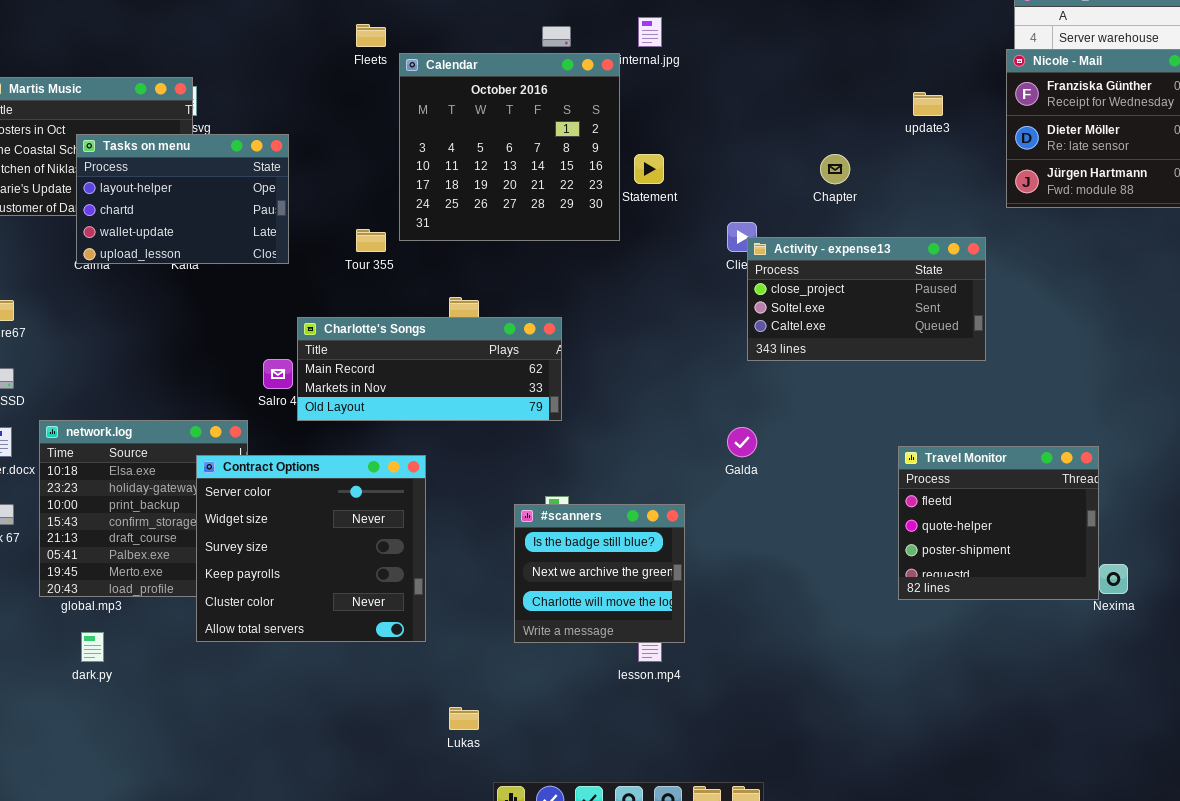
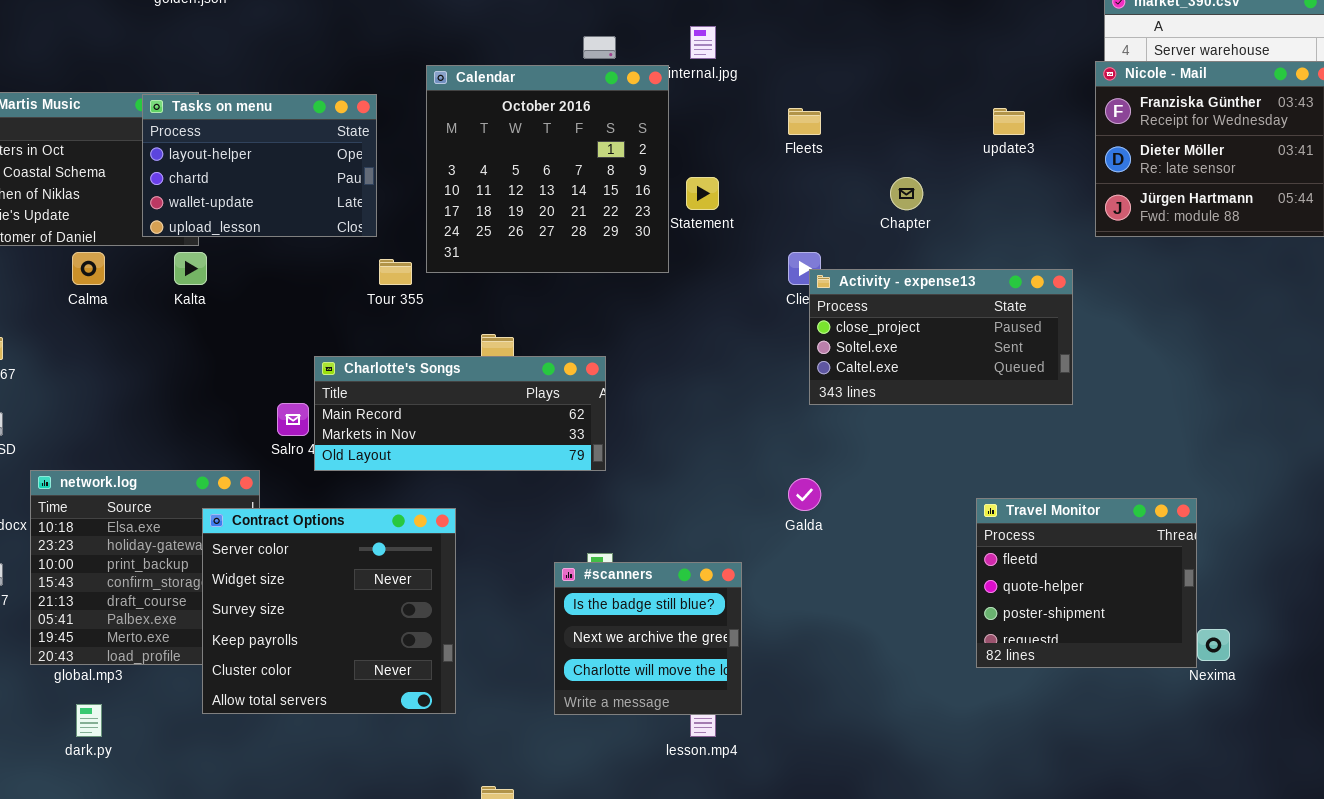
Fleets: [356,24,386,47] -> [788,108,821,135], moved
Tasks on menu: [76,134,289,264] -> [142,94,377,237], moved

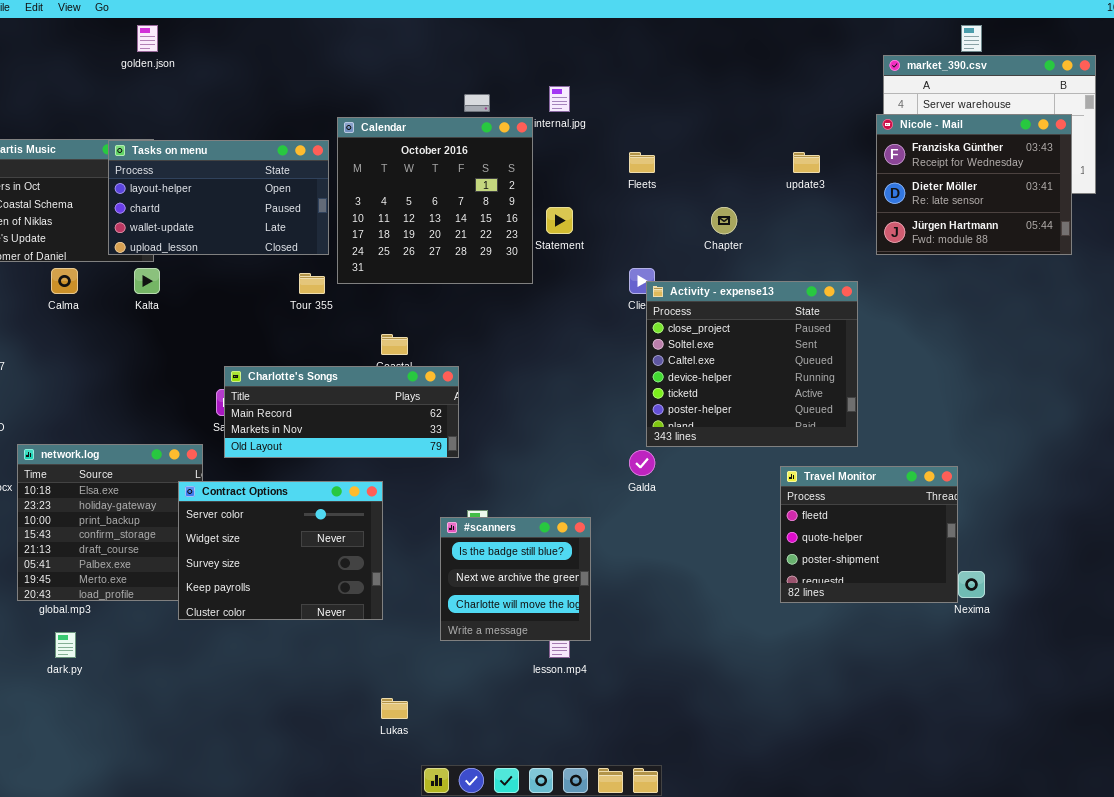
Tasks on menu: [142,94,377,237] -> [108,140,329,255], resized
Activity - expense13: [809,269,1073,405] -> [646,281,858,447], resized
Charlotte's Songs: [314,356,606,471] -> [224,366,459,458], moved
Contract Options: [202,508,456,714] -> [178,481,383,620], moved, resized

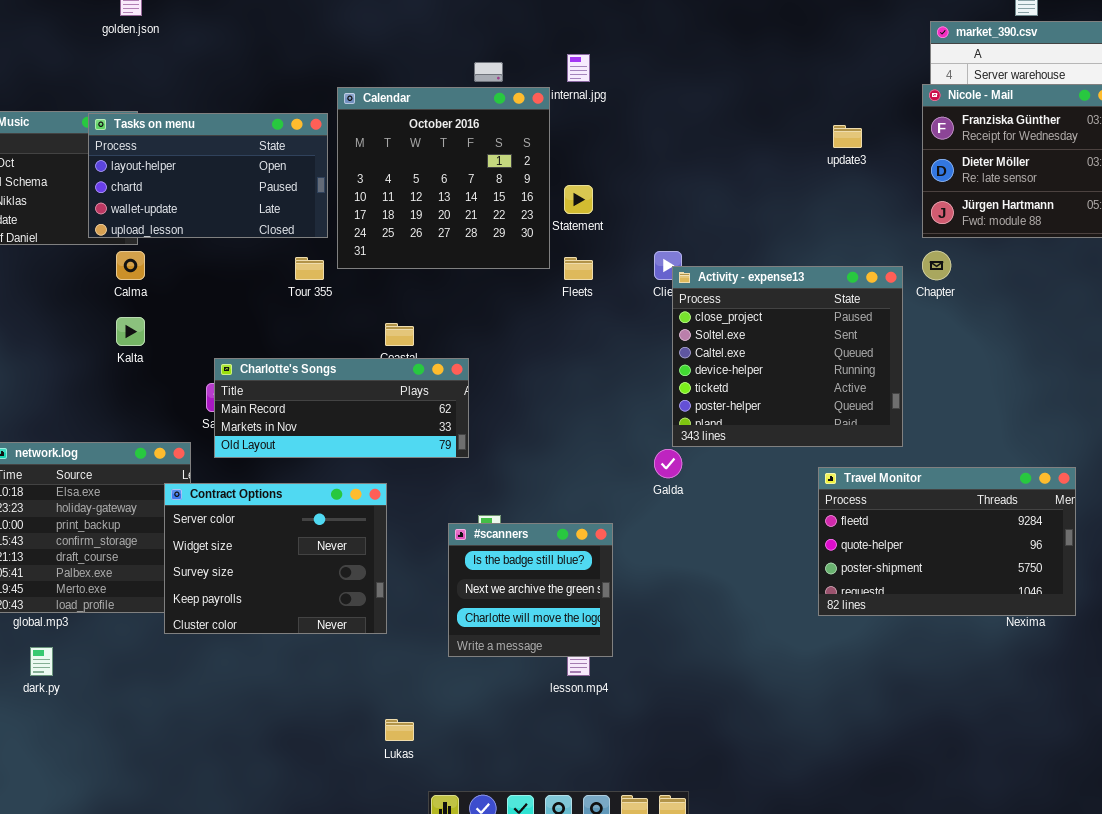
Fleets: [629,152,655,173] -> [564,257,593,280], moved
Chapter: [711,207,737,234] -> [922,251,951,280], moved
Calma: [51,268,78,294] -> [116,251,145,280], moved
Kalta: [134,268,160,294] -> [116,317,145,346], moved
Travel Monitor: [780,466,958,603] -> [818,467,1076,616], resized

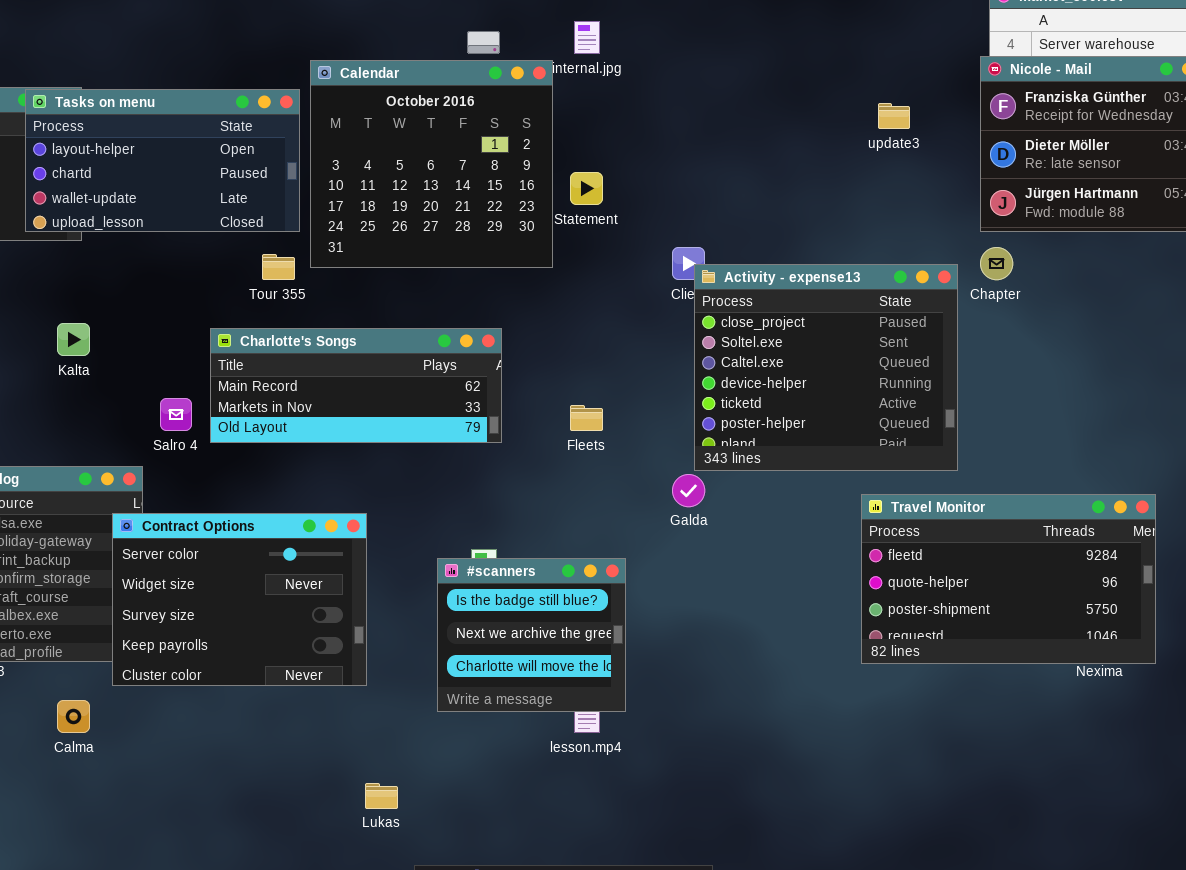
Calma: [116,251,145,280] -> [57,700,90,733], moved
Fleets: [564,257,593,280] -> [570,405,603,431], moved
Charlotte's Songs: [214,358,469,458] -> [210,328,502,443], moved

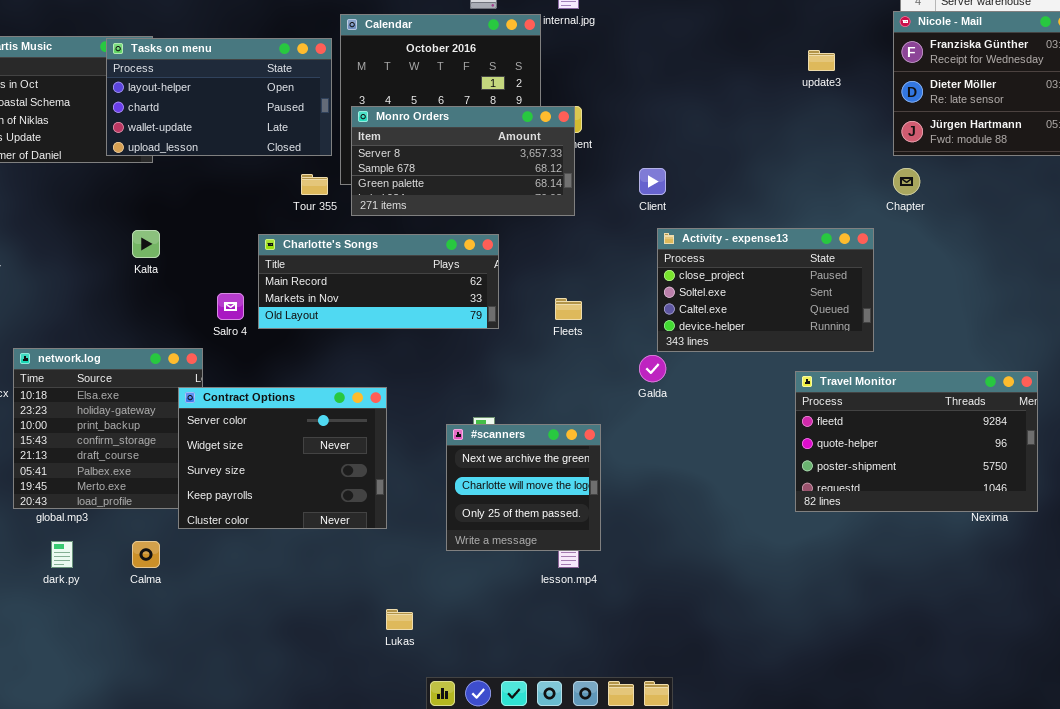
Monro Orders: none -> [351,106,575,216], opened
Activity - expense13: [694,264,958,471] -> [657,228,874,352], resized
#scanners: [437,558,626,712] -> [446,424,601,551], scrolled down 1 row

